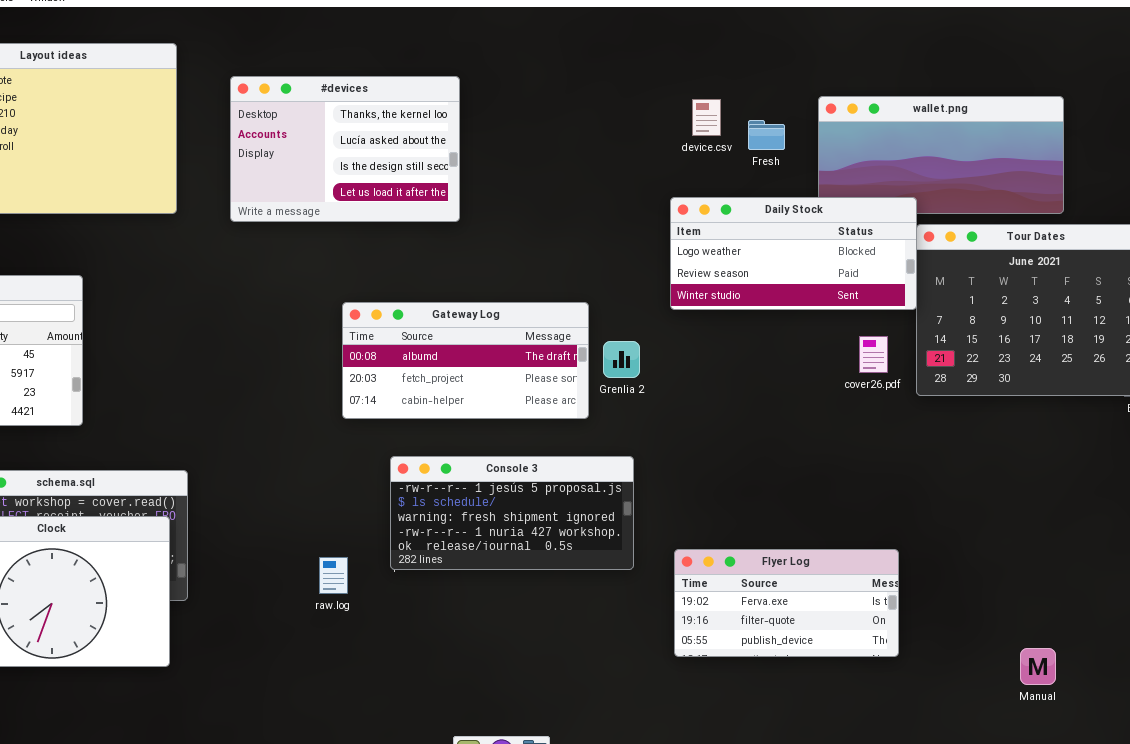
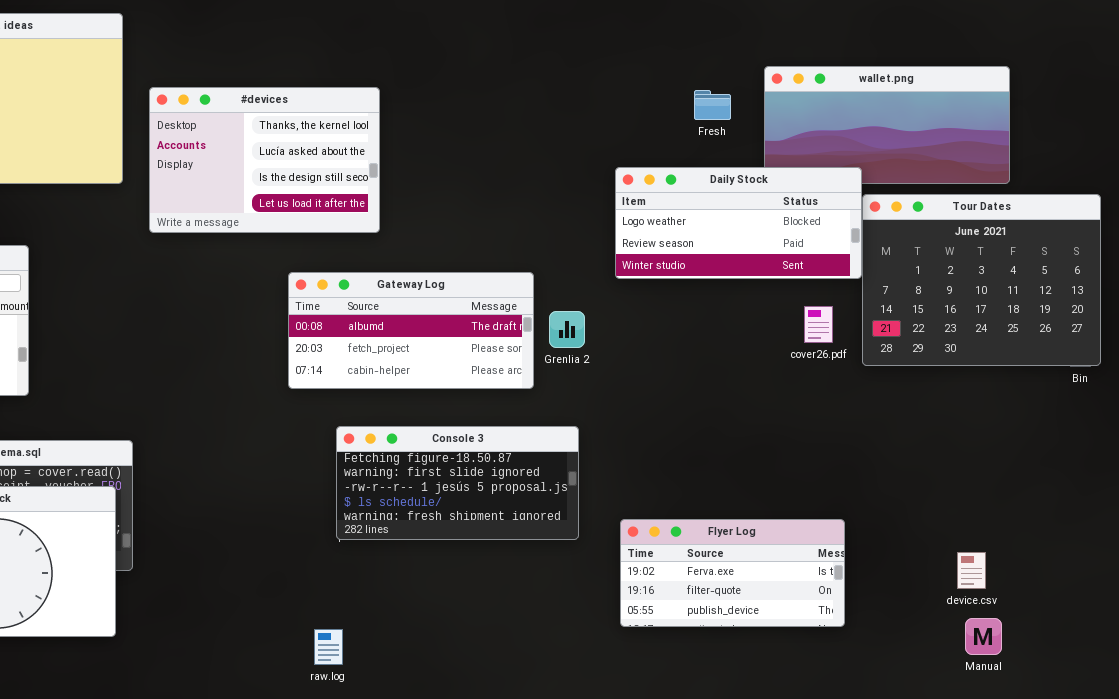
#devices: [230,76,460,222] -> [149,87,380,233], moved
device.csv: [692,99,721,136] -> [957,552,986,589], moved
Console 3: [390,456,634,570] -> [336,426,579,540], scrolled up 2 rows
raw.log: [319,557,348,594] -> [314,629,343,665], moved

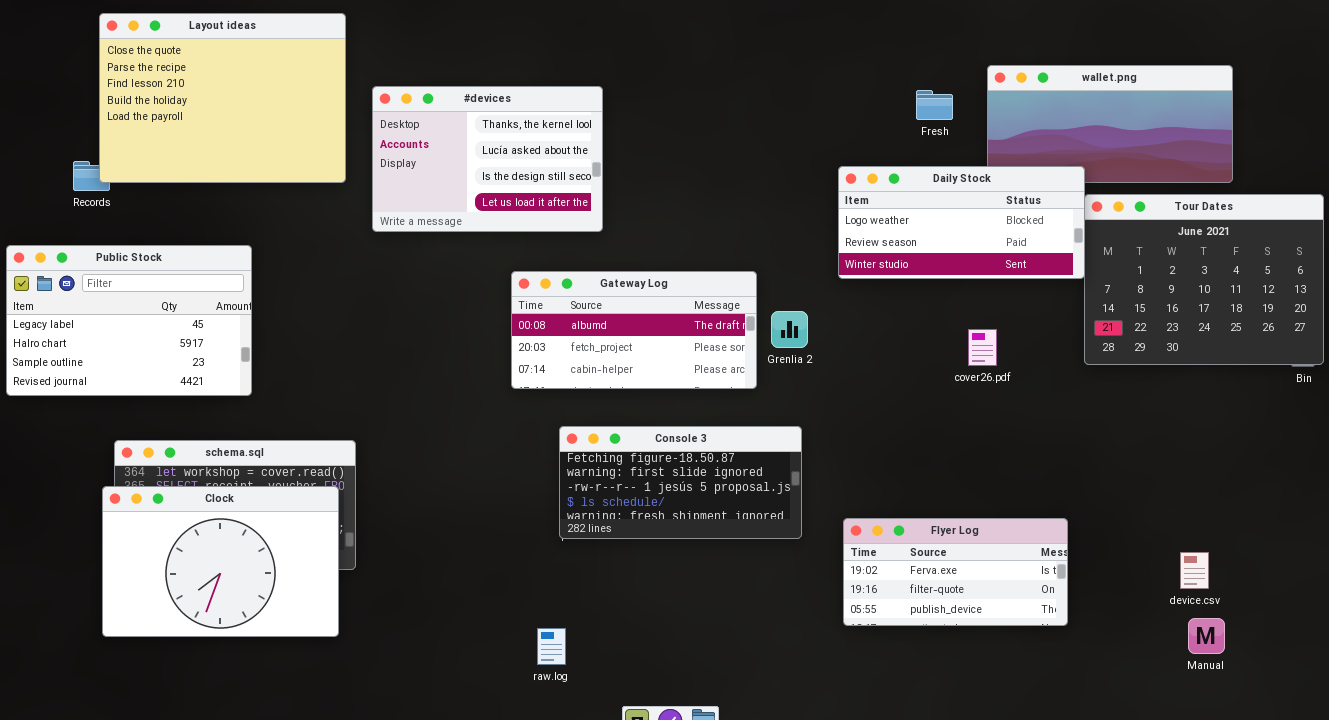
cover26.pdf: [804,306,833,343] -> [968,329,997,366], moved

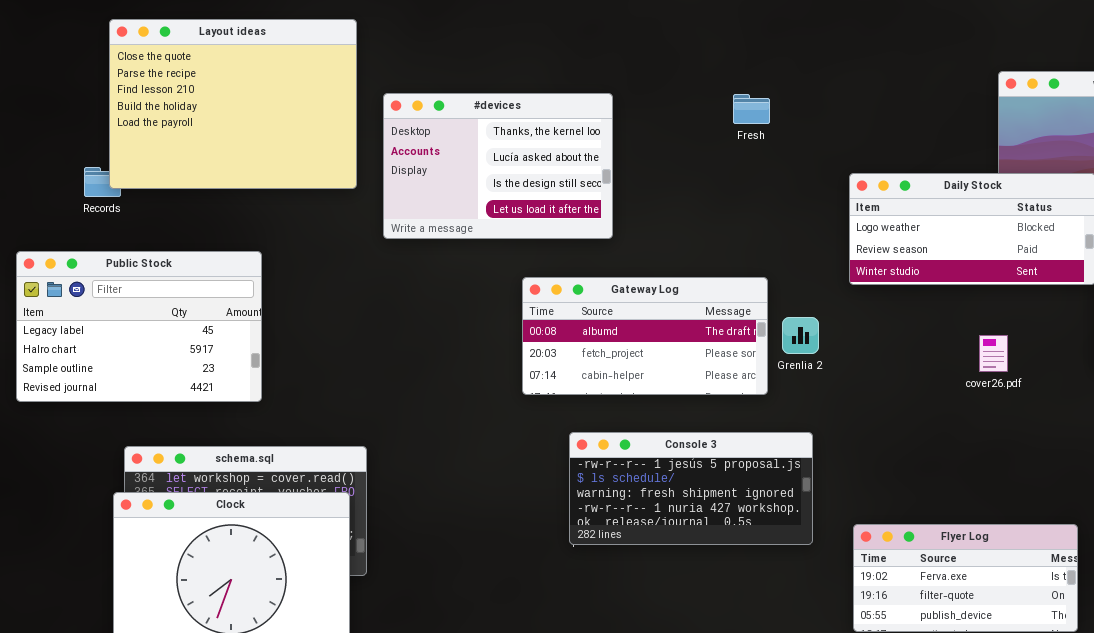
Fresh: [916,90,953,120] -> [733,94,770,124], moved
Console 3: [559,426,802,539] -> [569,432,813,545], scrolled down 2 rows

